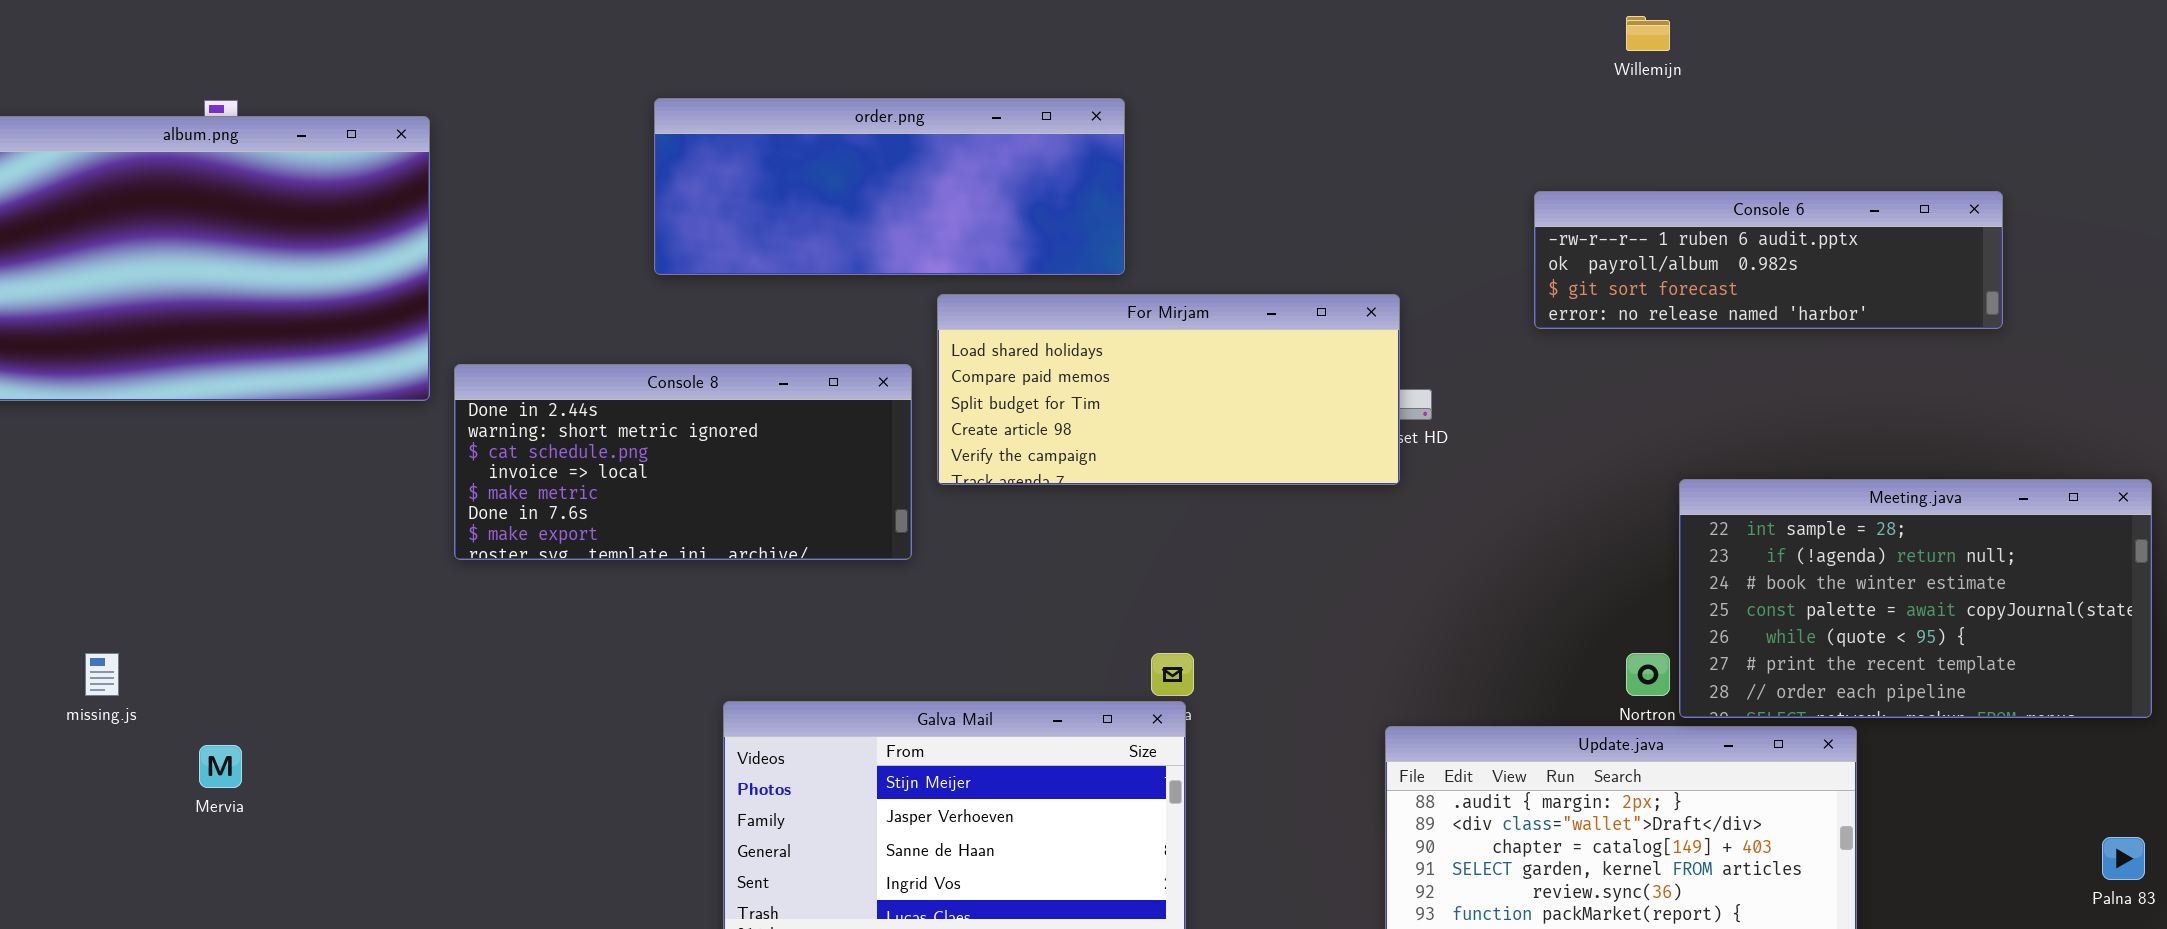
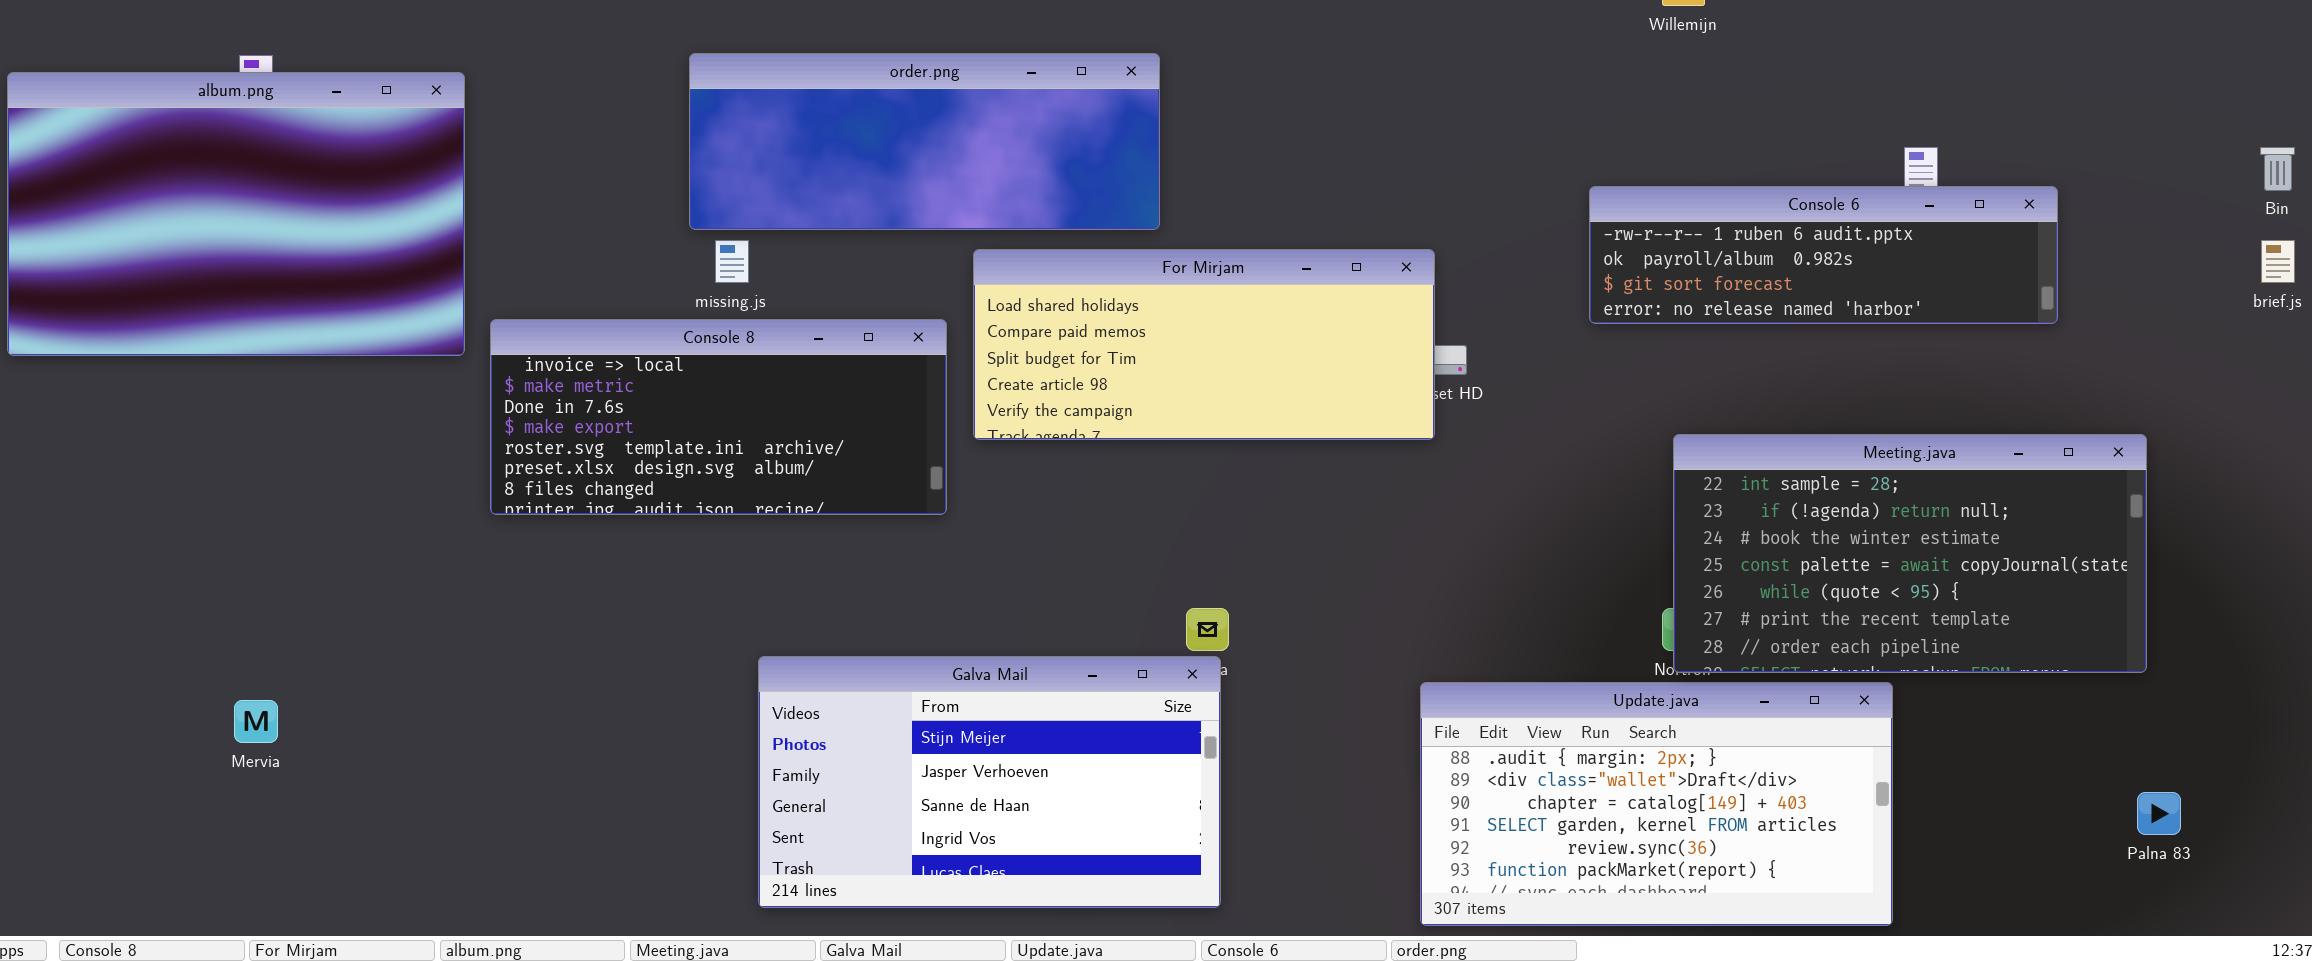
Console 6: [1534,191,2003,329] -> [1589,186,2058,324], moved
Console 8: [454,364,912,560] -> [490,319,947,515], scrolled down 3 rows
Meeting.java: [1679,479,2152,718] -> [1673,434,2147,673], moved
missing.js: [85,653,119,696] -> [715,240,749,283], moved

